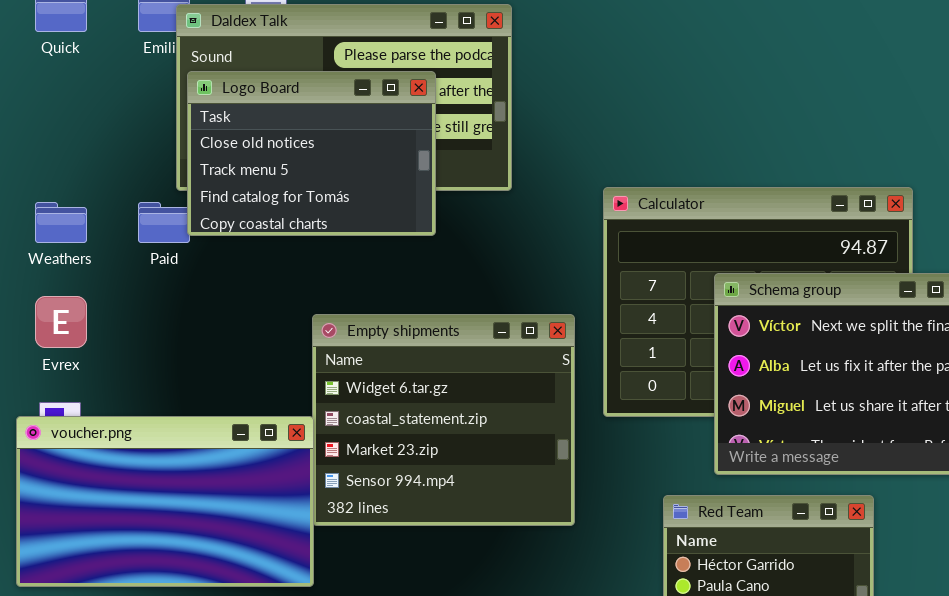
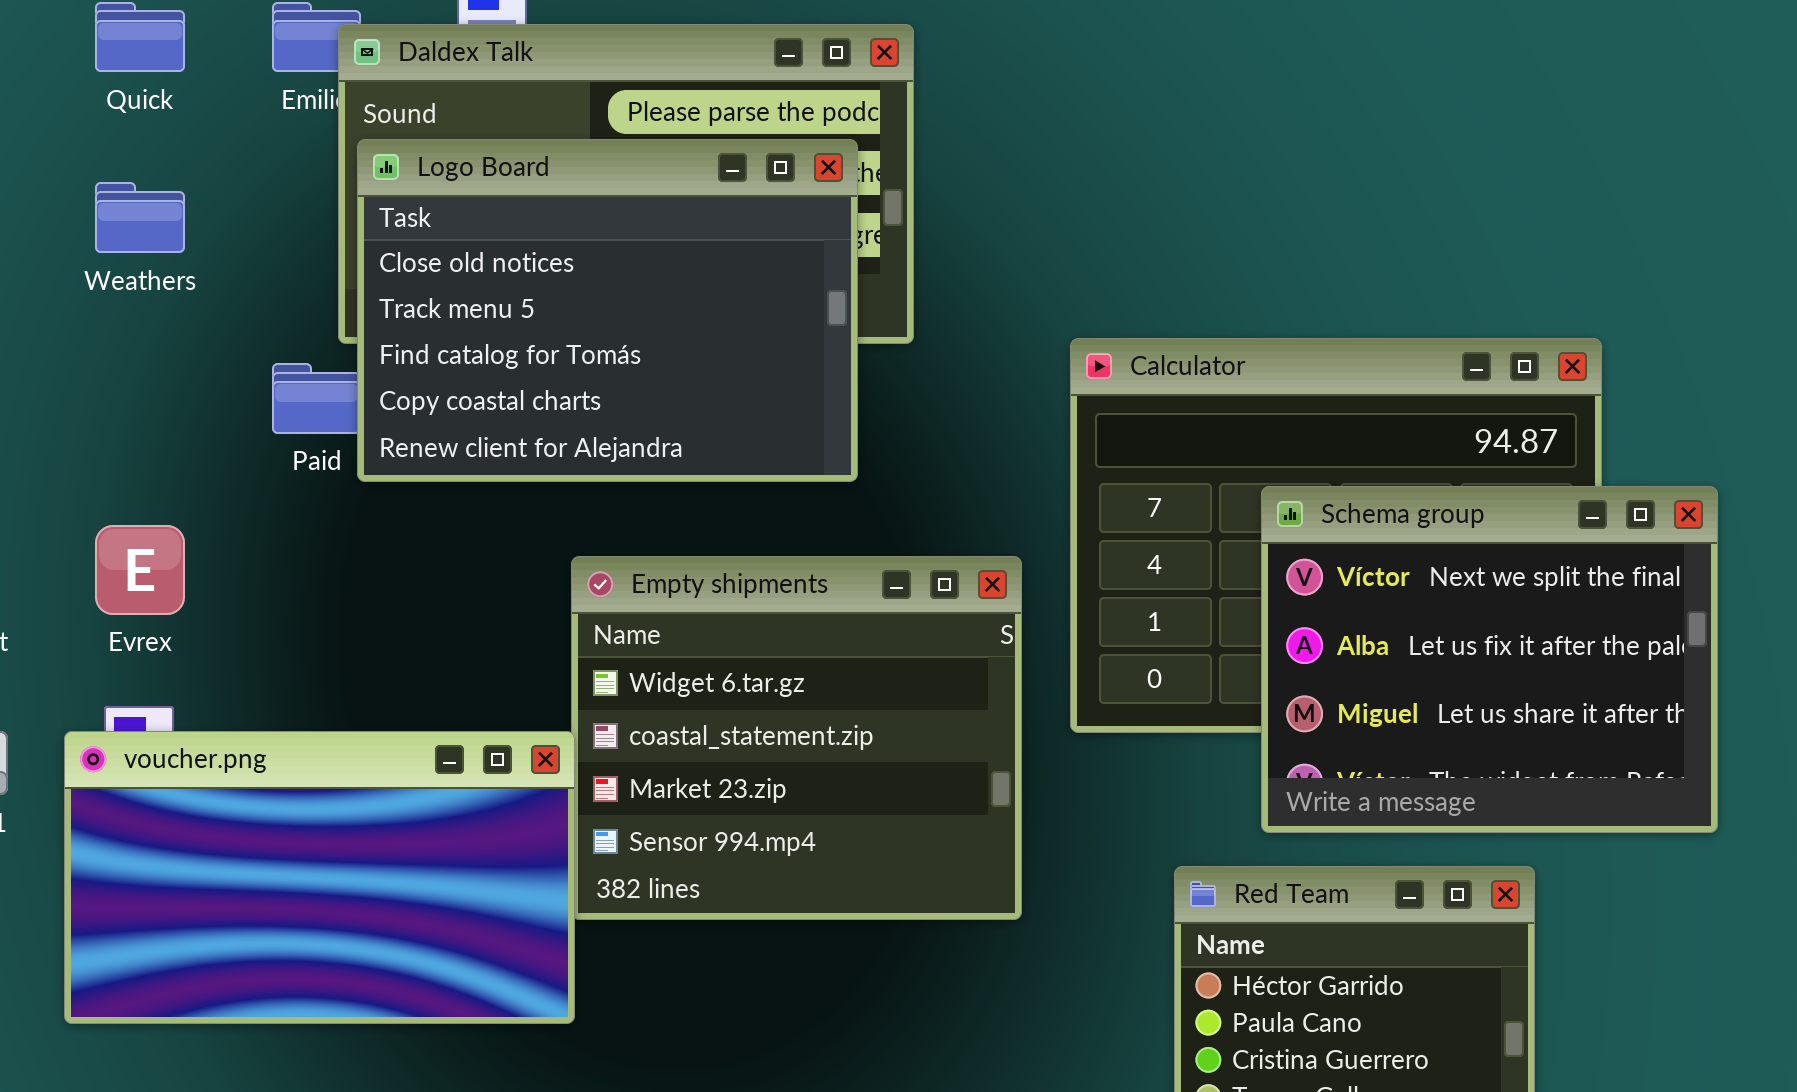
Logo Board: [187,71,436,236] -> [357,139,858,482], resized
Weathers: [35,202,87,243] -> [95,182,185,253], moved

